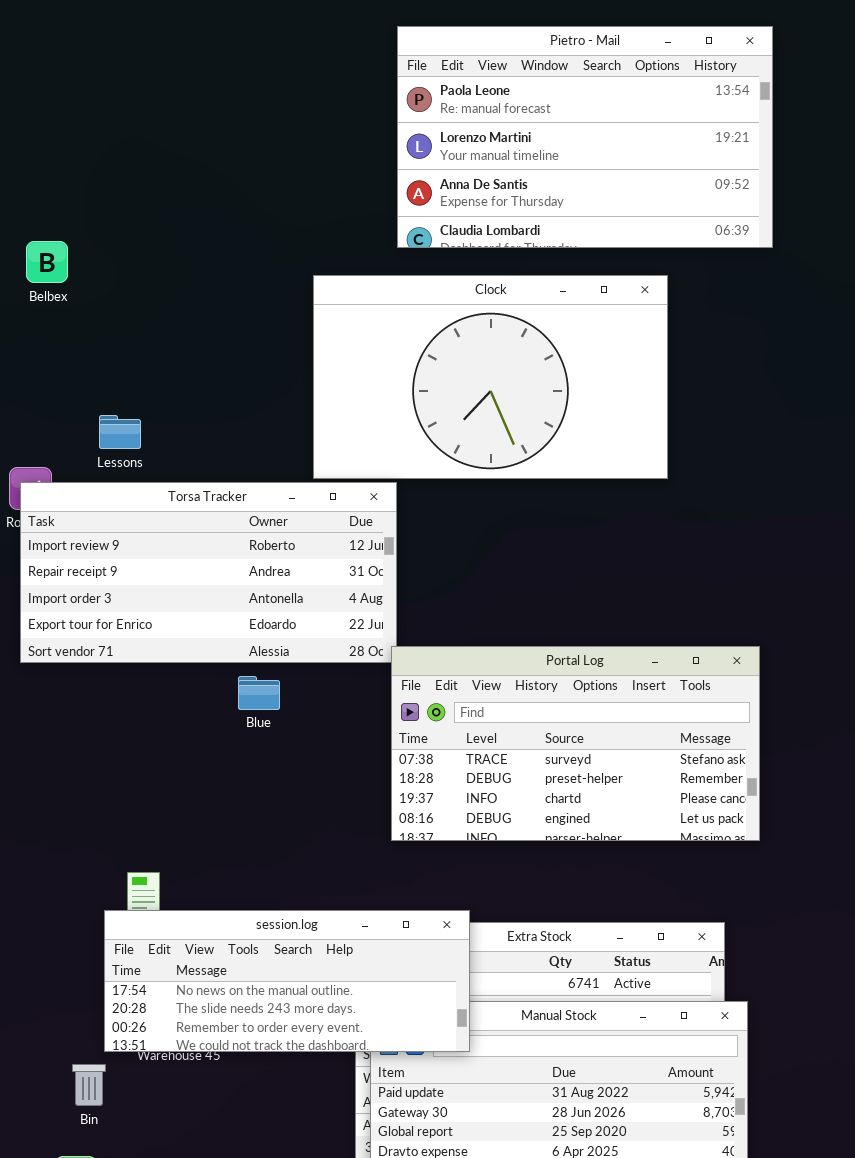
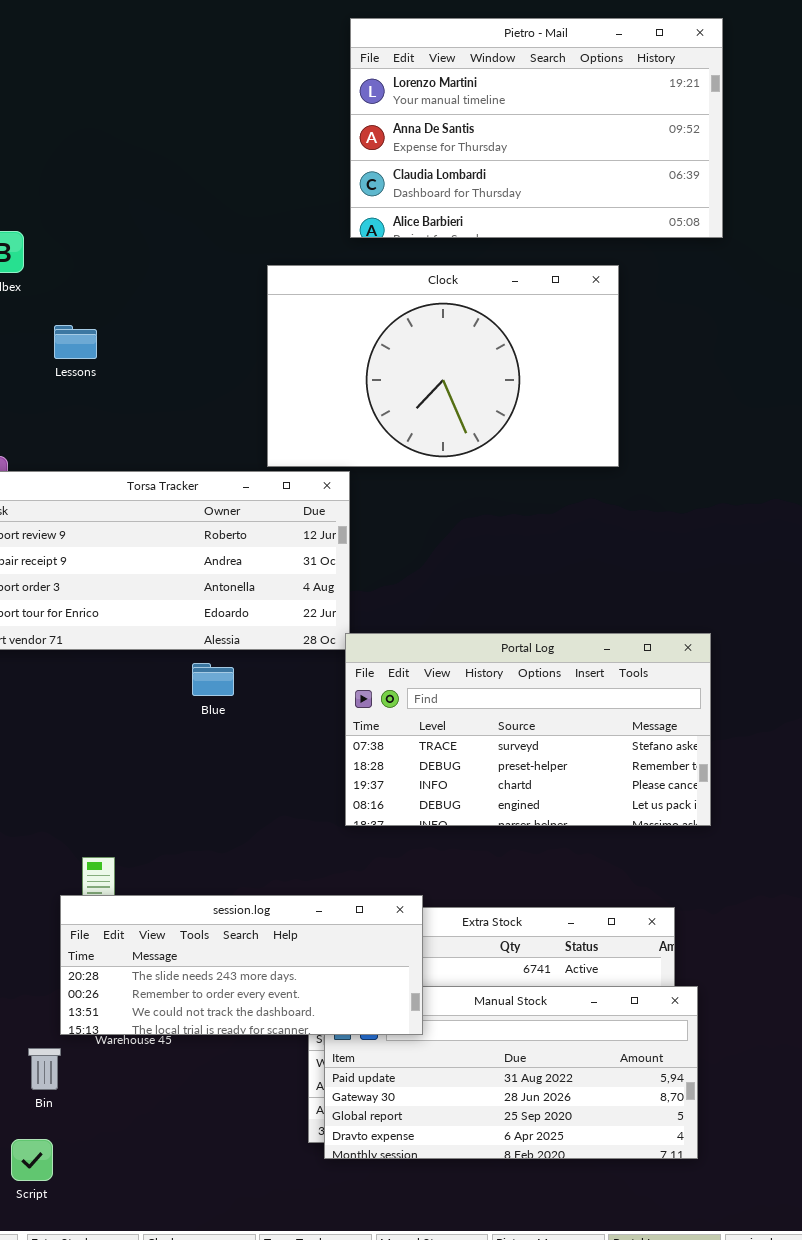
Pietro - Mail: [397,26,773,248] -> [350,18,723,238], scrolled down 1 row
Lessons: [99,415,141,449] -> [54,325,97,359], moved
session.log: [104,910,470,1052] -> [60,895,423,1035], scrolled down 1 row

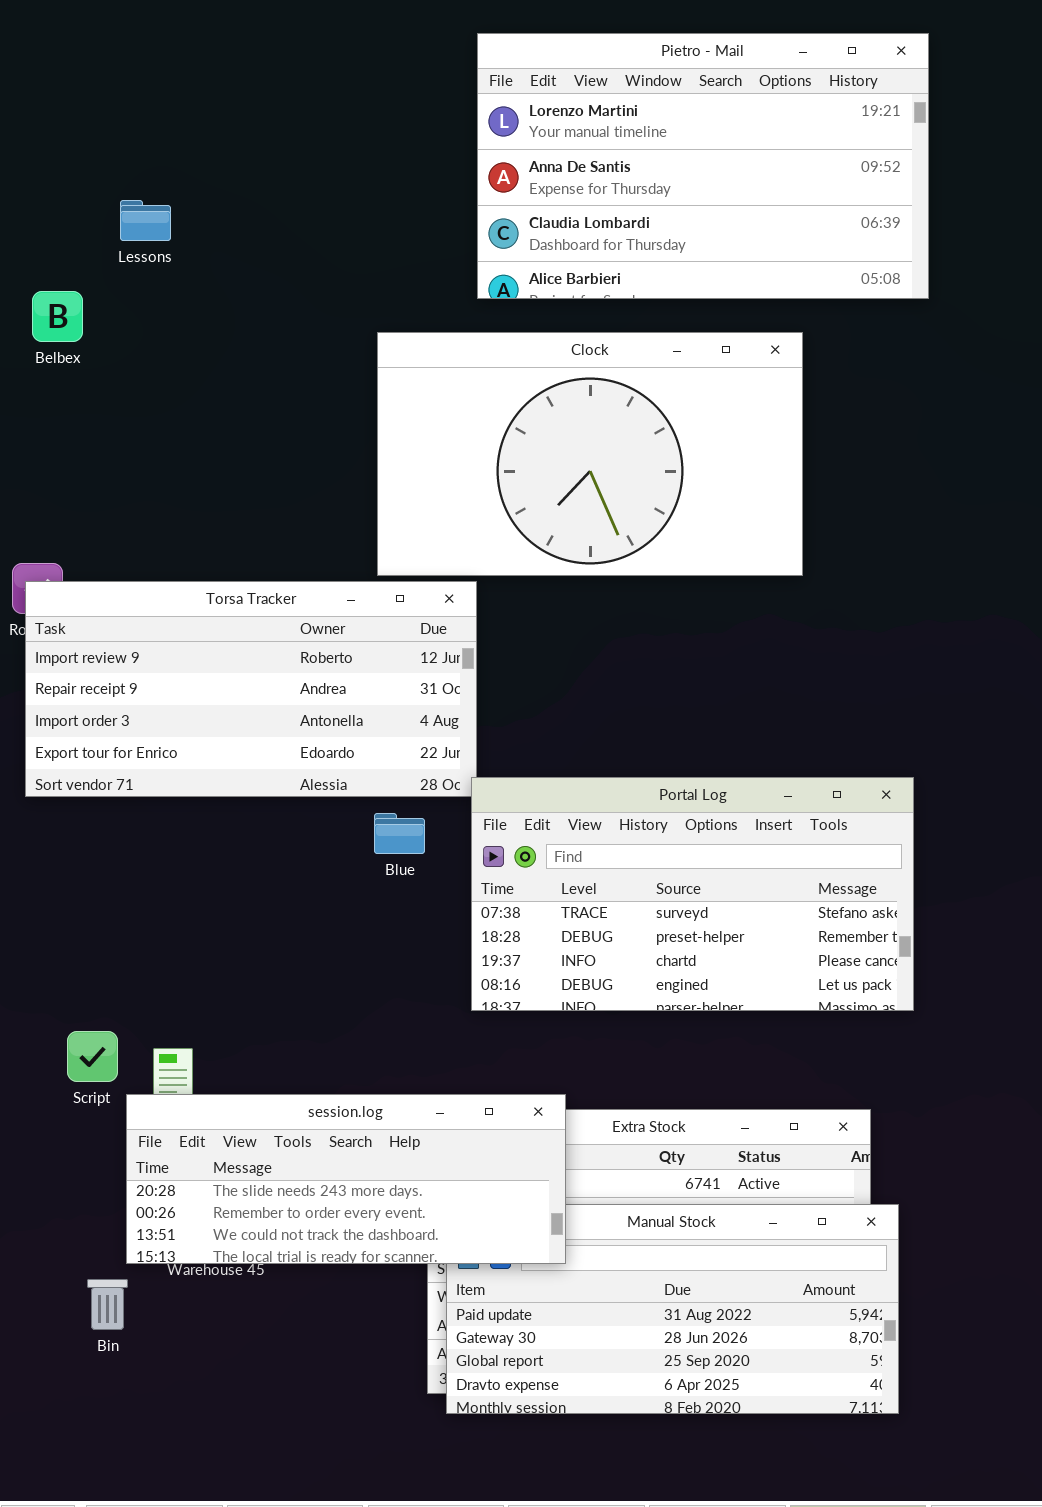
Lessons: [54,325,97,359] -> [120,200,171,241], moved
Blue: [192,663,234,696] -> [374,813,425,854], moved
Script: [11,1139,53,1181] -> [67,1031,118,1082], moved

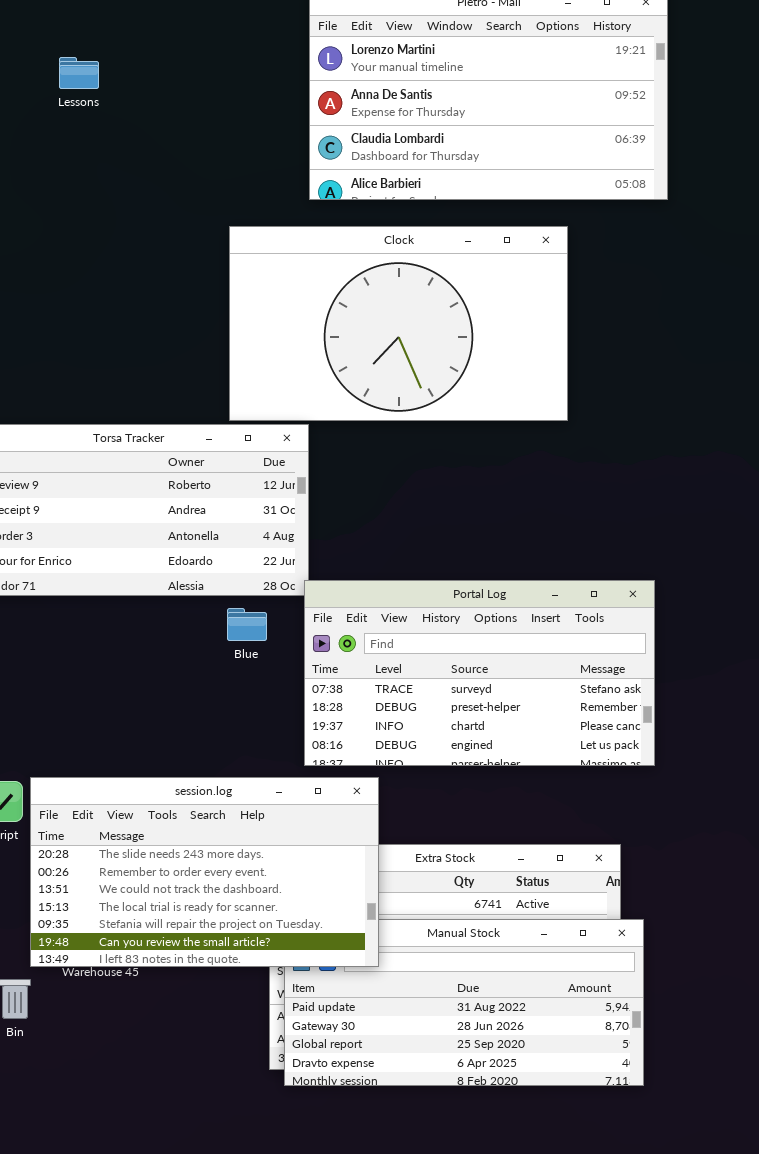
Lessons: [120,200,171,241] -> [59,57,99,89], moved
session.log: [126,1094,566,1264] -> [30,777,379,967], resized

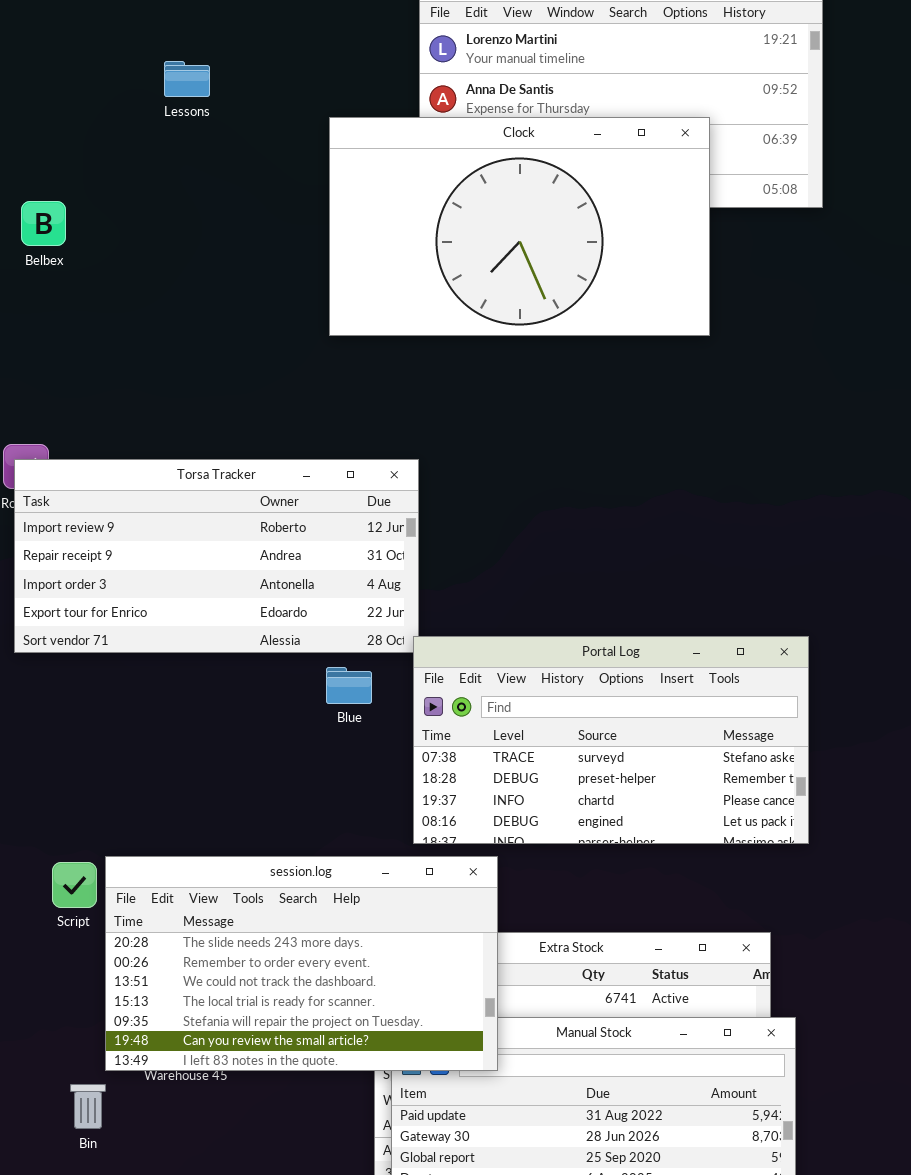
Lessons: [59,57,99,89] -> [164,61,210,97], moved
Clock: [229,226,568,421] -> [329,117,710,336], moved

